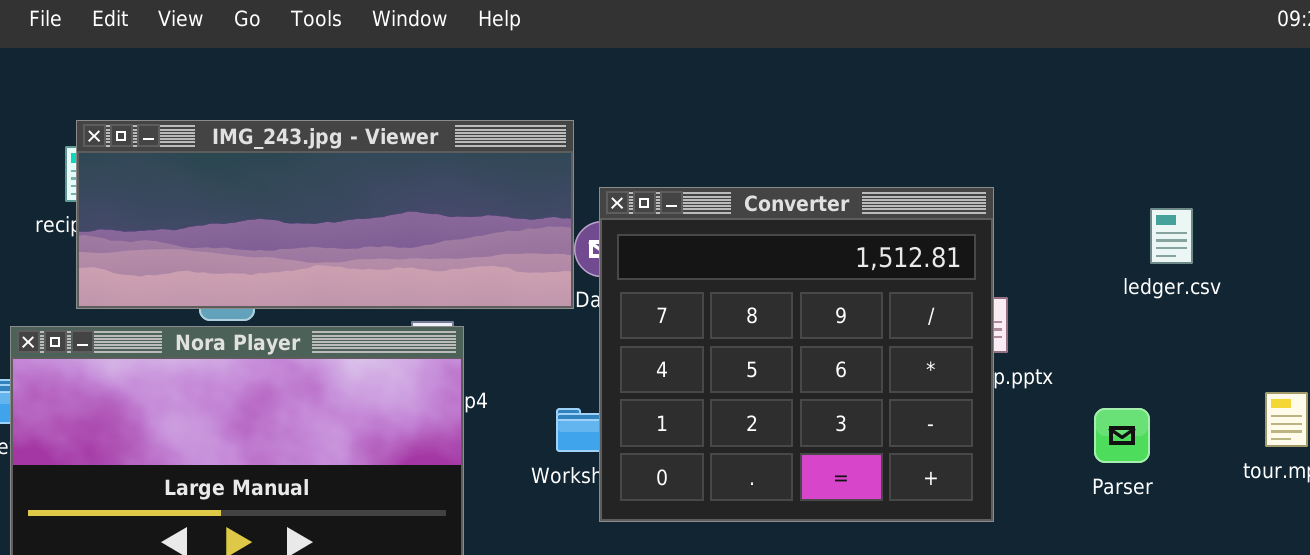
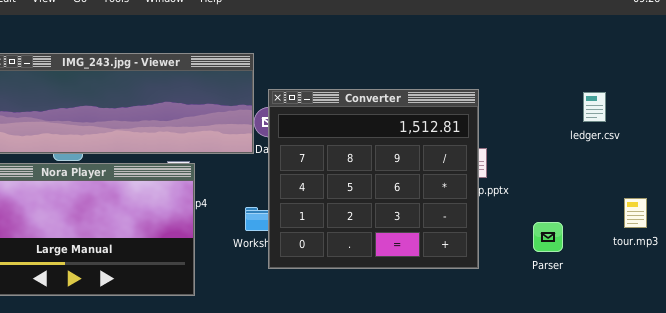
ledger.csv: [1150,208,1193,264] -> [583,92,606,122], moved
Parser: [1094,408,1150,463] -> [533,222,563,252], moved

